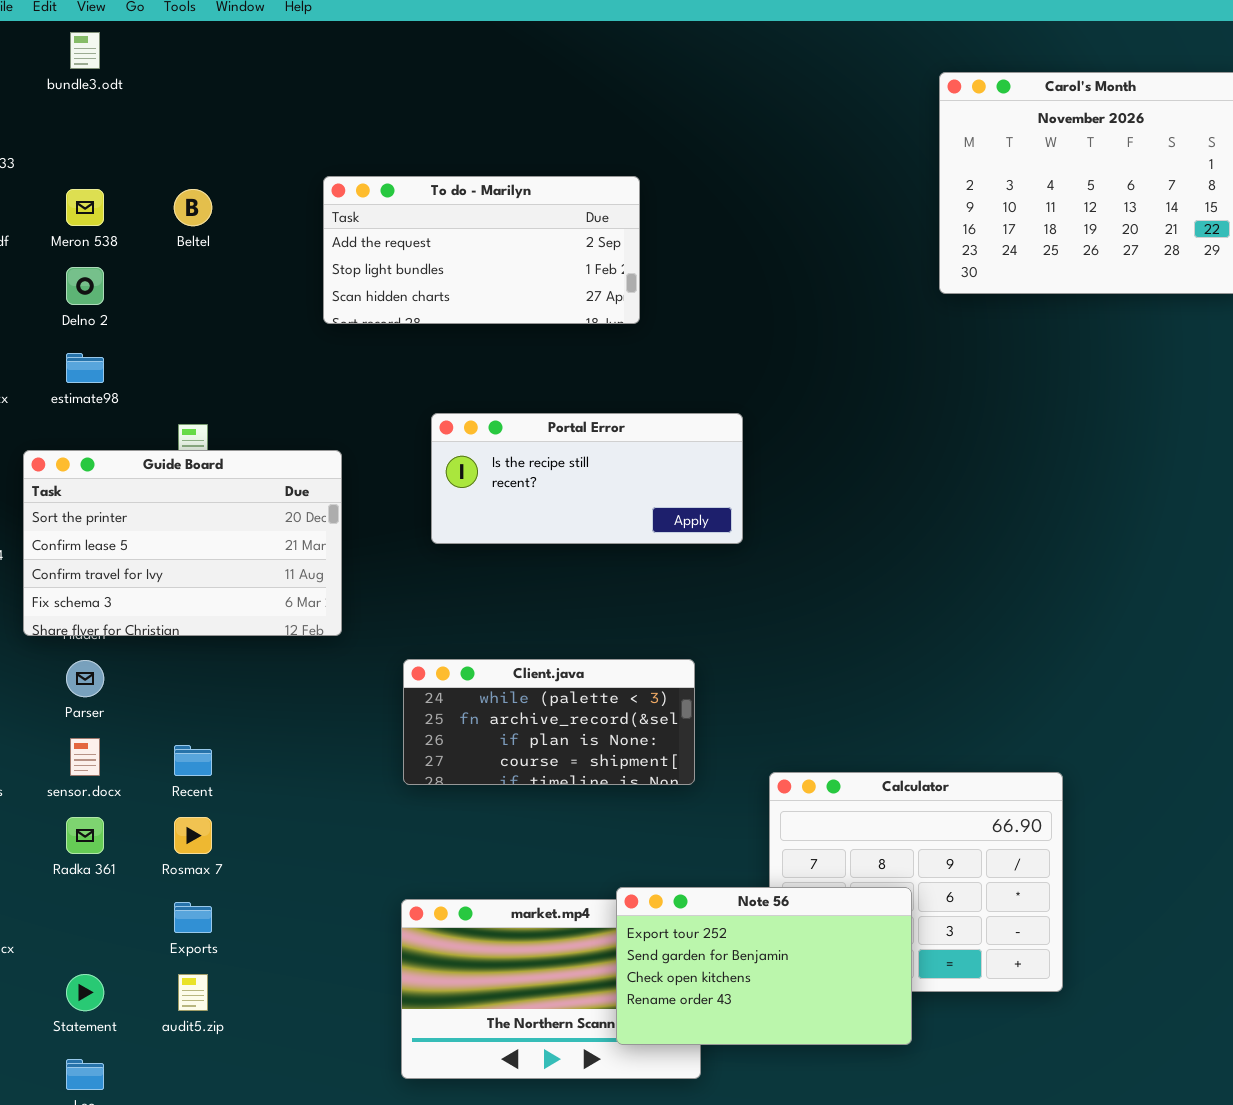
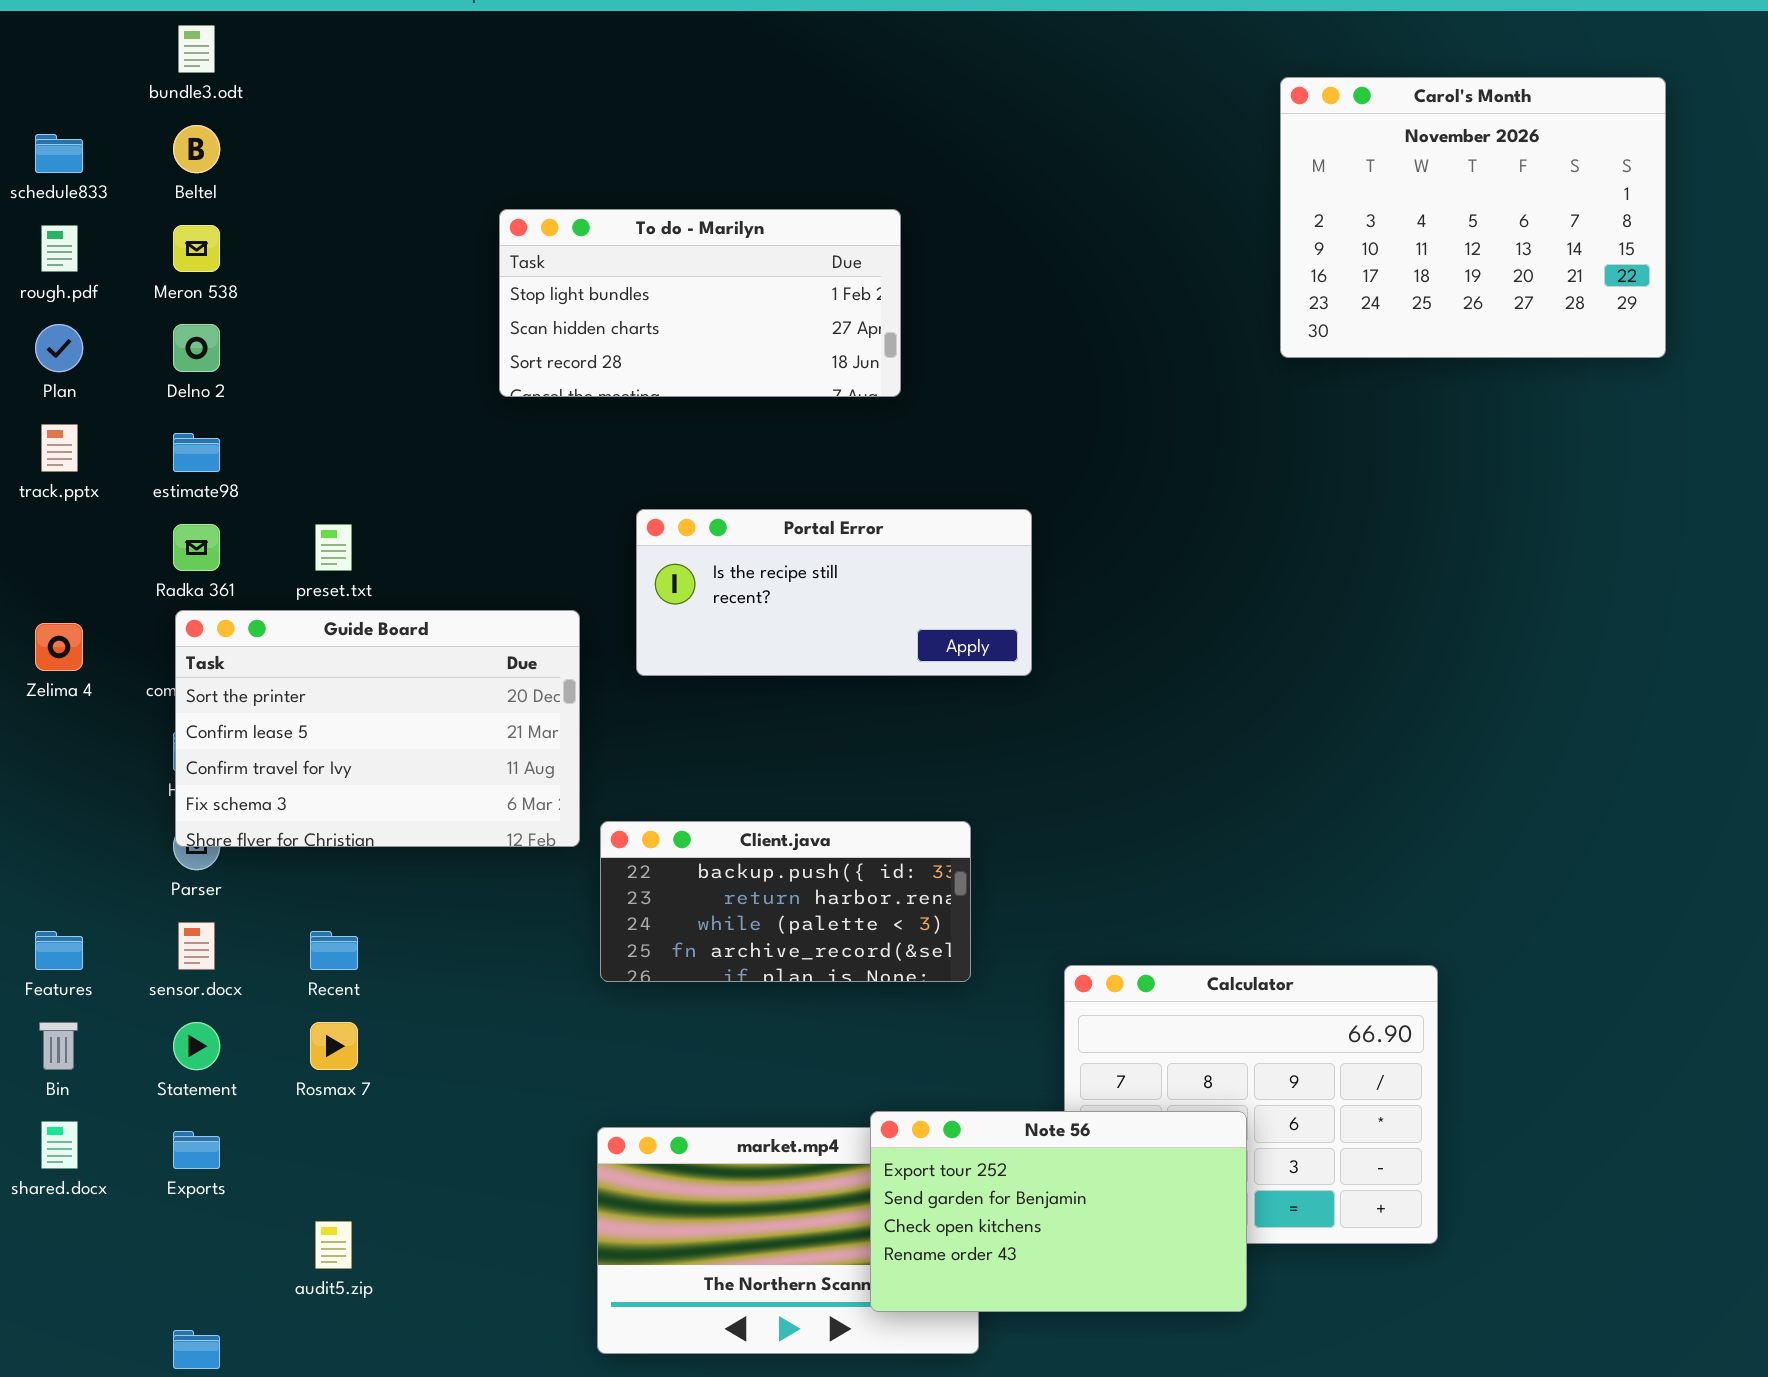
To do - Marilyn: [323,176,640,324] -> [499,209,901,397], scrolled down 1 row
Beltel: [174,189,212,226] -> [173,125,220,173], moved
Guide Board: [23,450,342,636] -> [175,610,580,847], moved
Client.java: [403,659,695,785] -> [600,821,971,982], scrolled up 2 rows
Radka 361: [66,817,104,854] -> [173,524,220,571], moved
Exports: [174,902,212,933] -> [173,1131,220,1169], moved
Statement: [66,974,104,1011] -> [173,1022,220,1070], moved

